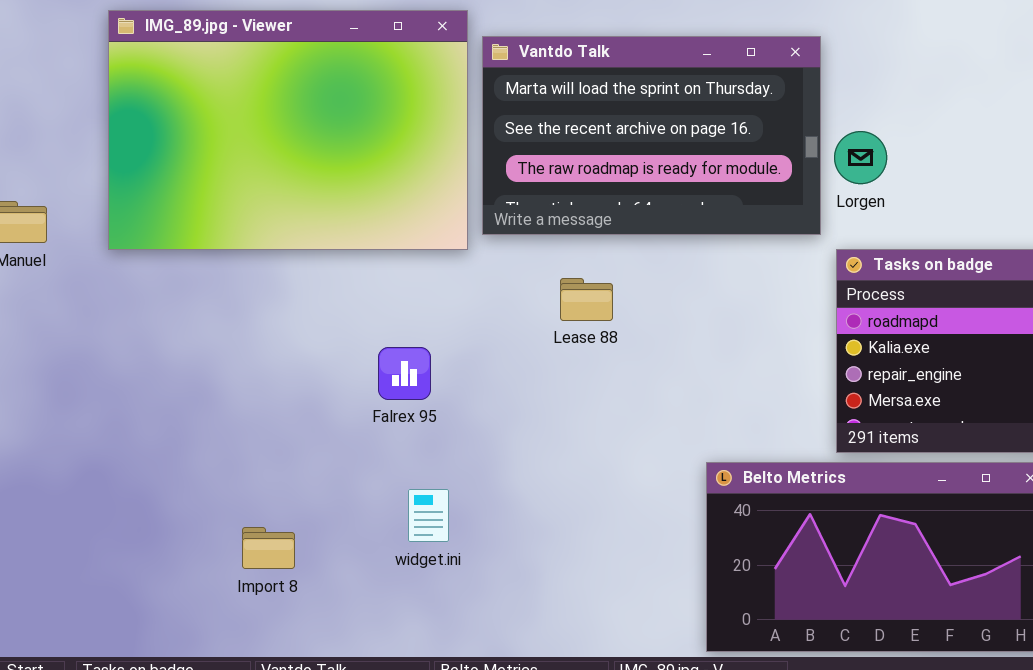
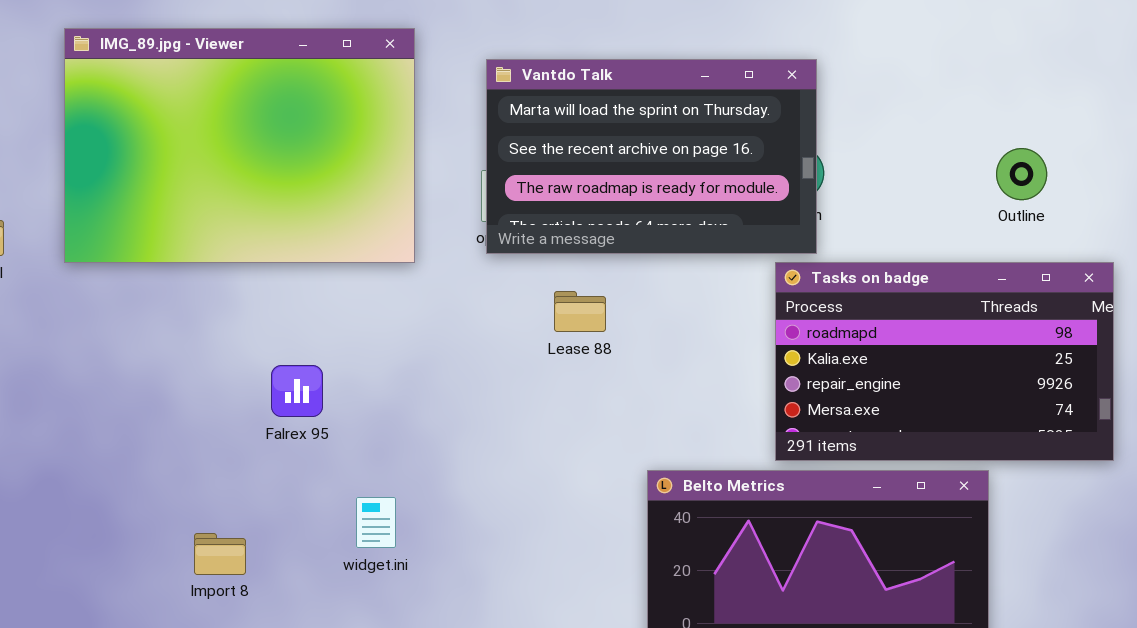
Vantdo Talk: [482,36,821,235] -> [486,59,817,254], moved
Lease 88: [560,278,613,321] -> [554,291,606,332], moved
Falrex 95: [378,347,431,400] -> [271,365,323,417], moved

